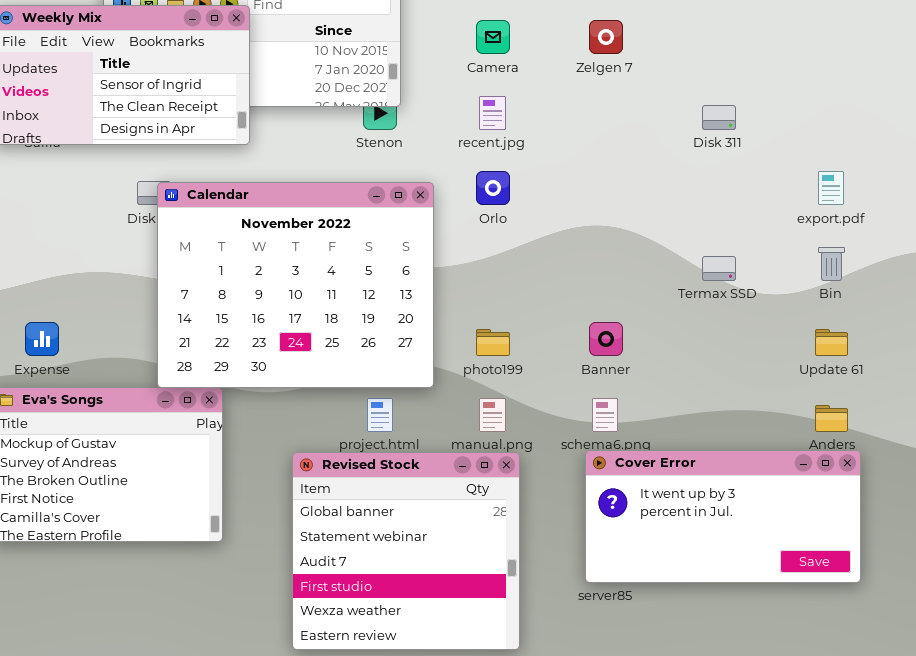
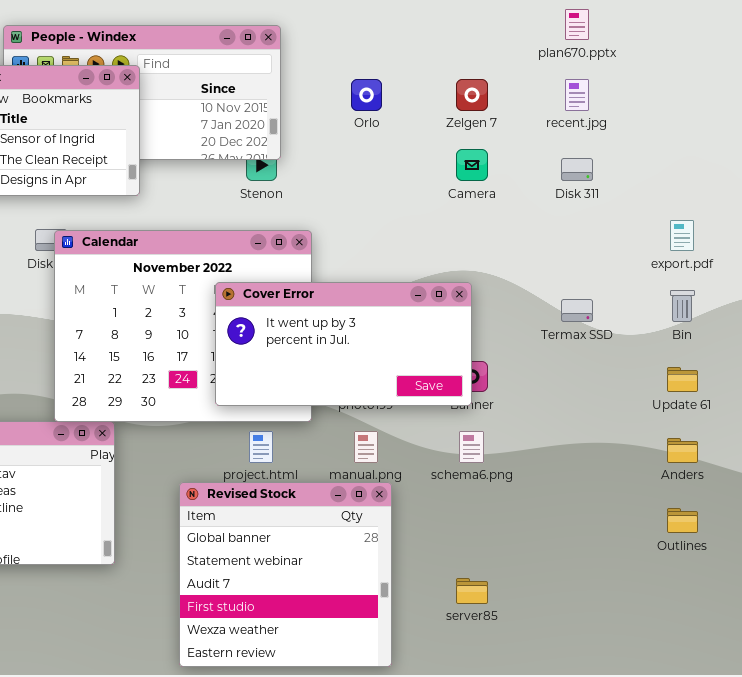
Camera: [476,20,510,54] -> [456,149,488,181], moved
recent.jpg: [479,96,506,130] -> [565,79,589,111], moved
Orlo: [476,171,510,205] -> [351,79,382,111], moved
Cover Error: [585,450,861,583] -> [215,282,472,406], moved

